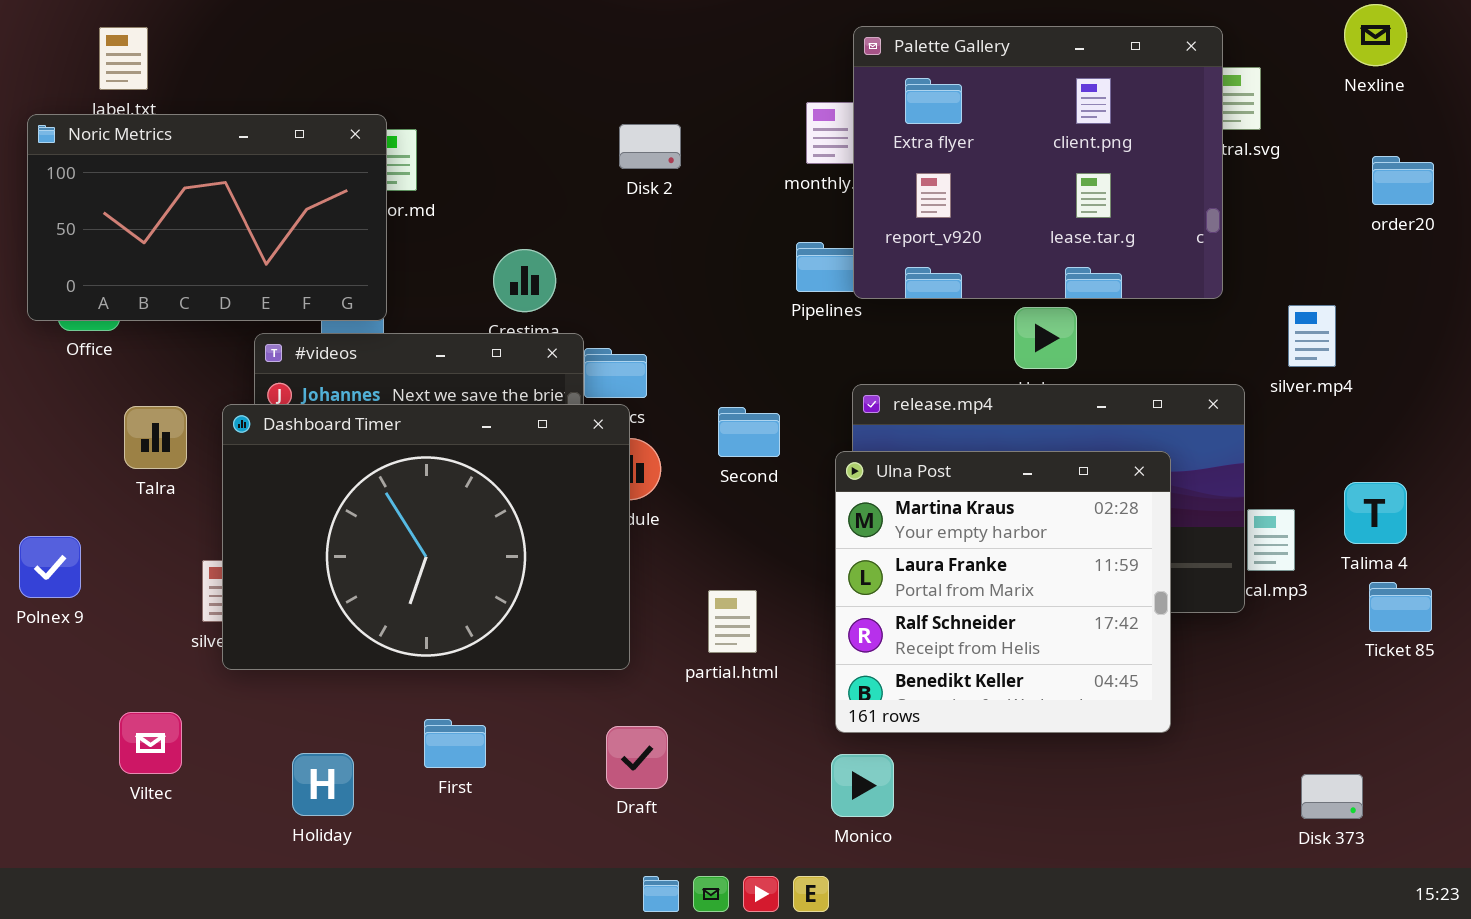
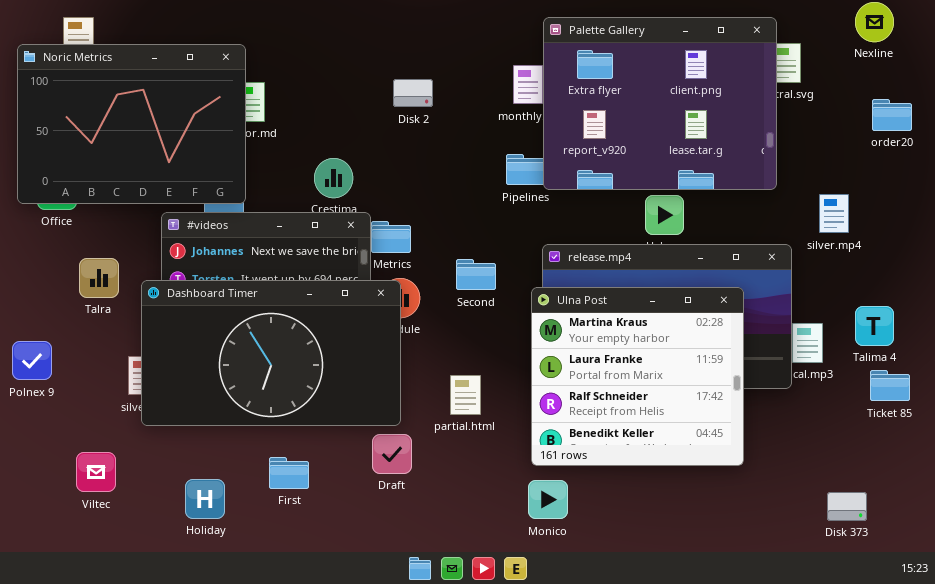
Noric Metrics: [27,114,387,321] -> [17,44,246,204], resized
Dashboard Timer: [222,404,630,670] -> [141,280,401,426], resized
Draft: [606,726,668,789] -> [372,434,412,474], moved

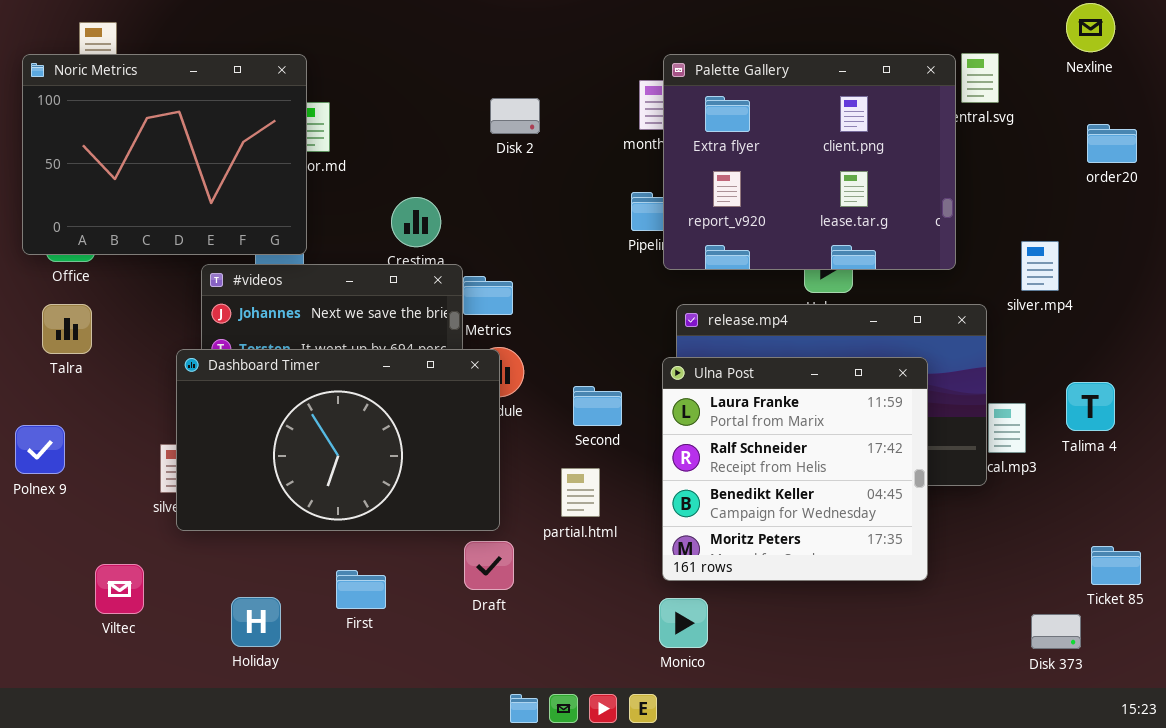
Palette Gallery: [543,17,777,190] -> [663,54,956,270], moved
Talra: [79,258,119,298] -> [42,304,92,354], moved
Second: [456,259,496,290] -> [573,386,622,426], moved
Ulna Post: [531,287,744,466] -> [662,357,928,581], scrolled down 1 row
Ticket 85: [870,370,910,401] -> [1091,546,1141,585], moved

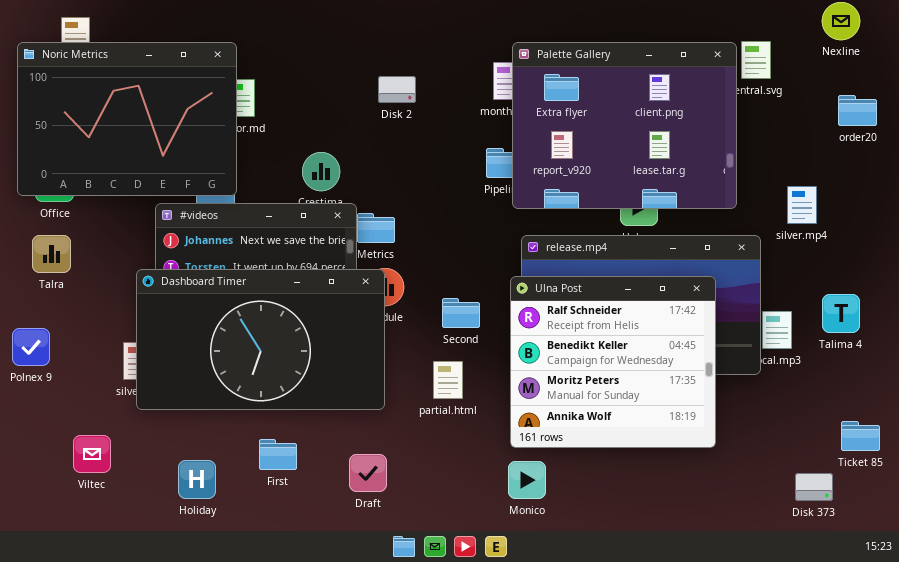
Ulna Post: [662,357,928,581] -> [510,276,716,448], scrolled down 1 row
Draft: [464,541,514,590] -> [349,454,387,492], moved

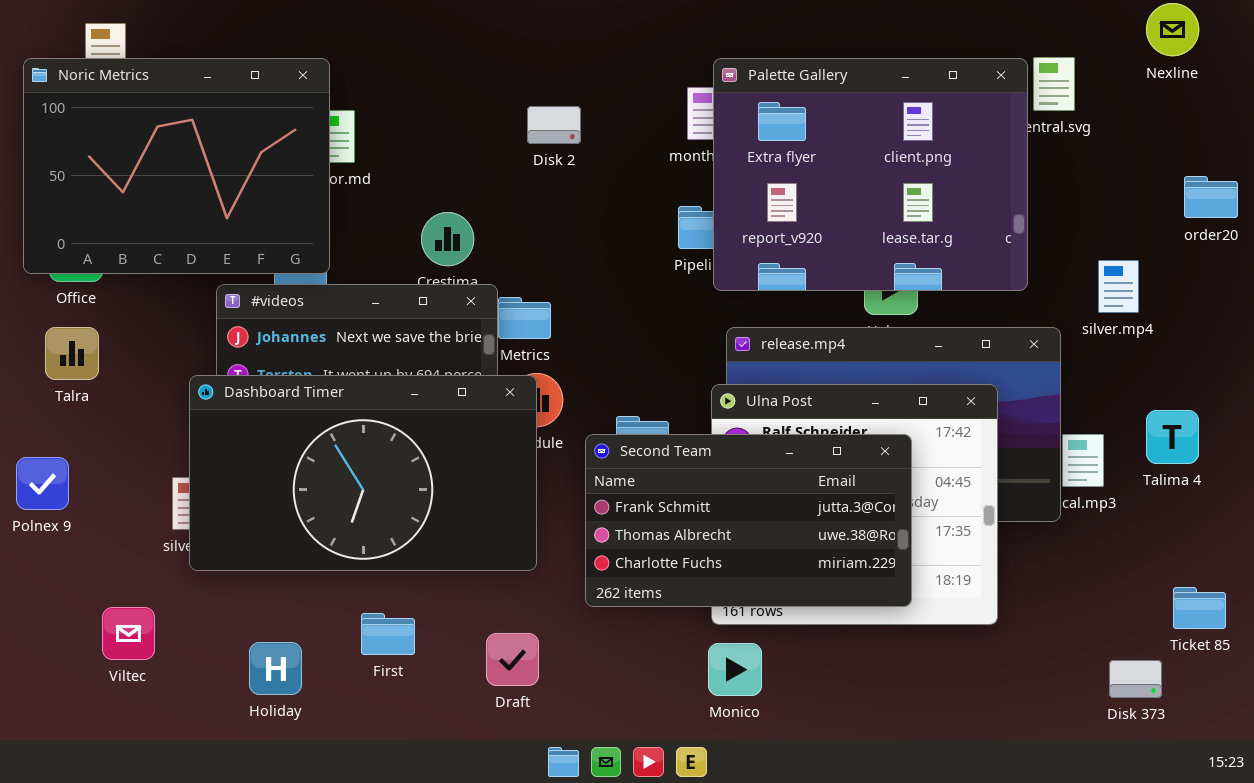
order20: [838,95,877,126] -> [1184,176,1238,218], moved
Second Team: none -> [585,434,912,607], opened

